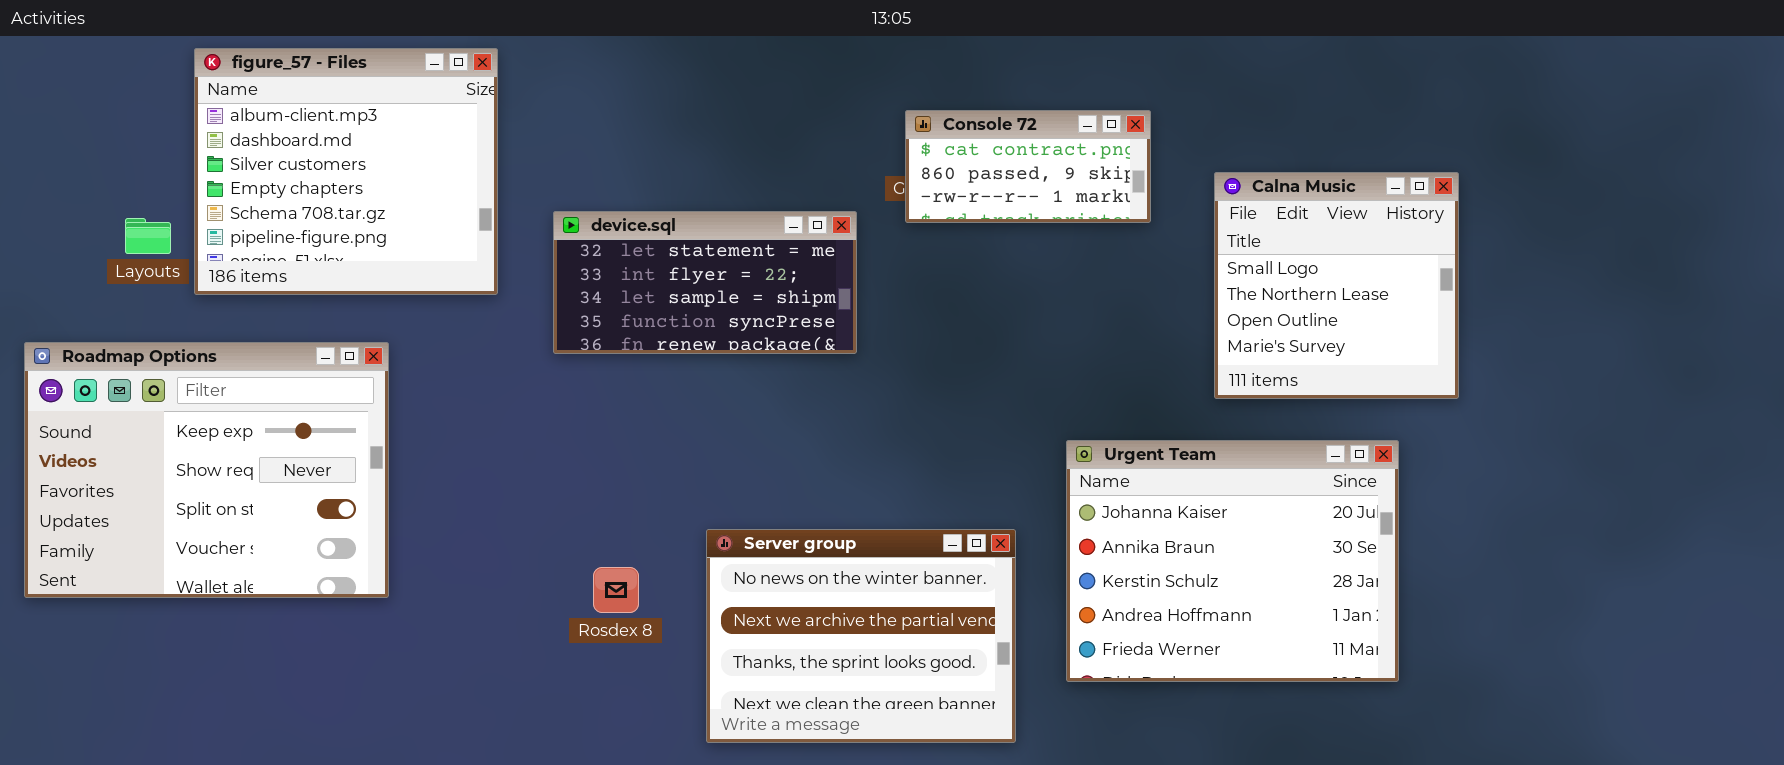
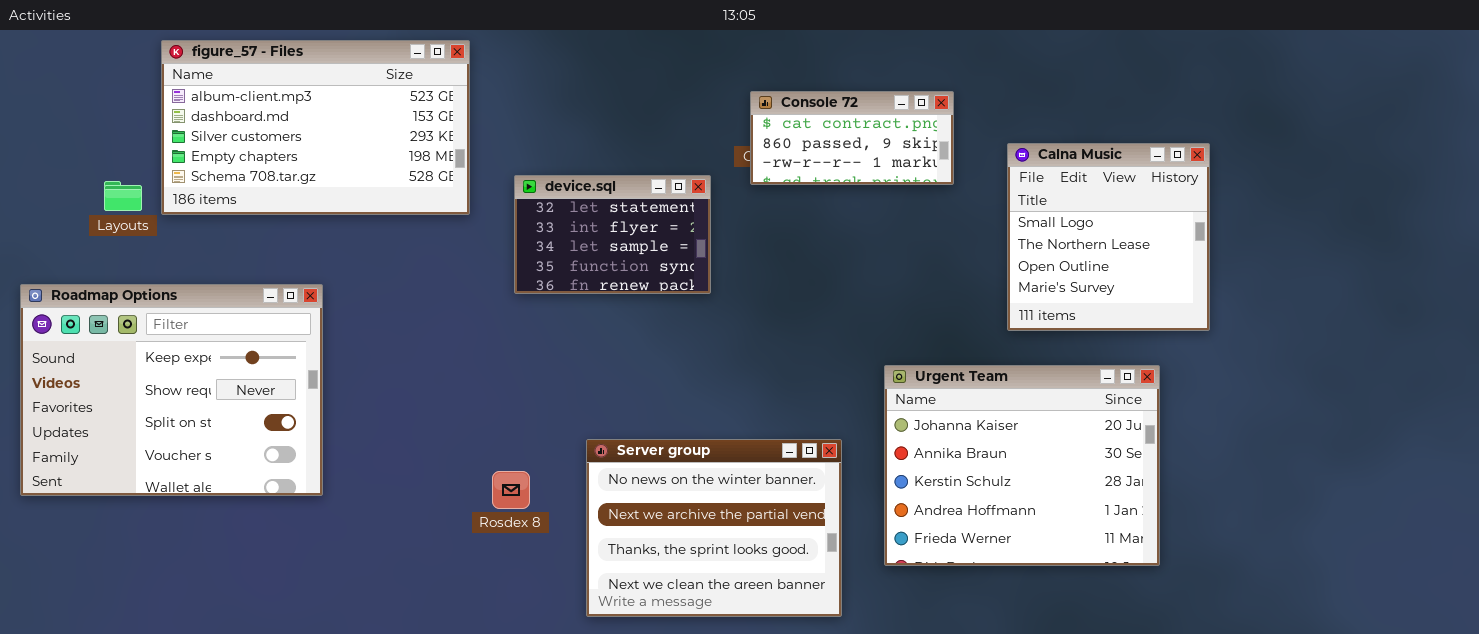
figure_57 - Files: [194,48,498,295] -> [161,40,470,215], resized
device.sql: [553,211,857,354] -> [514,175,711,294], resized

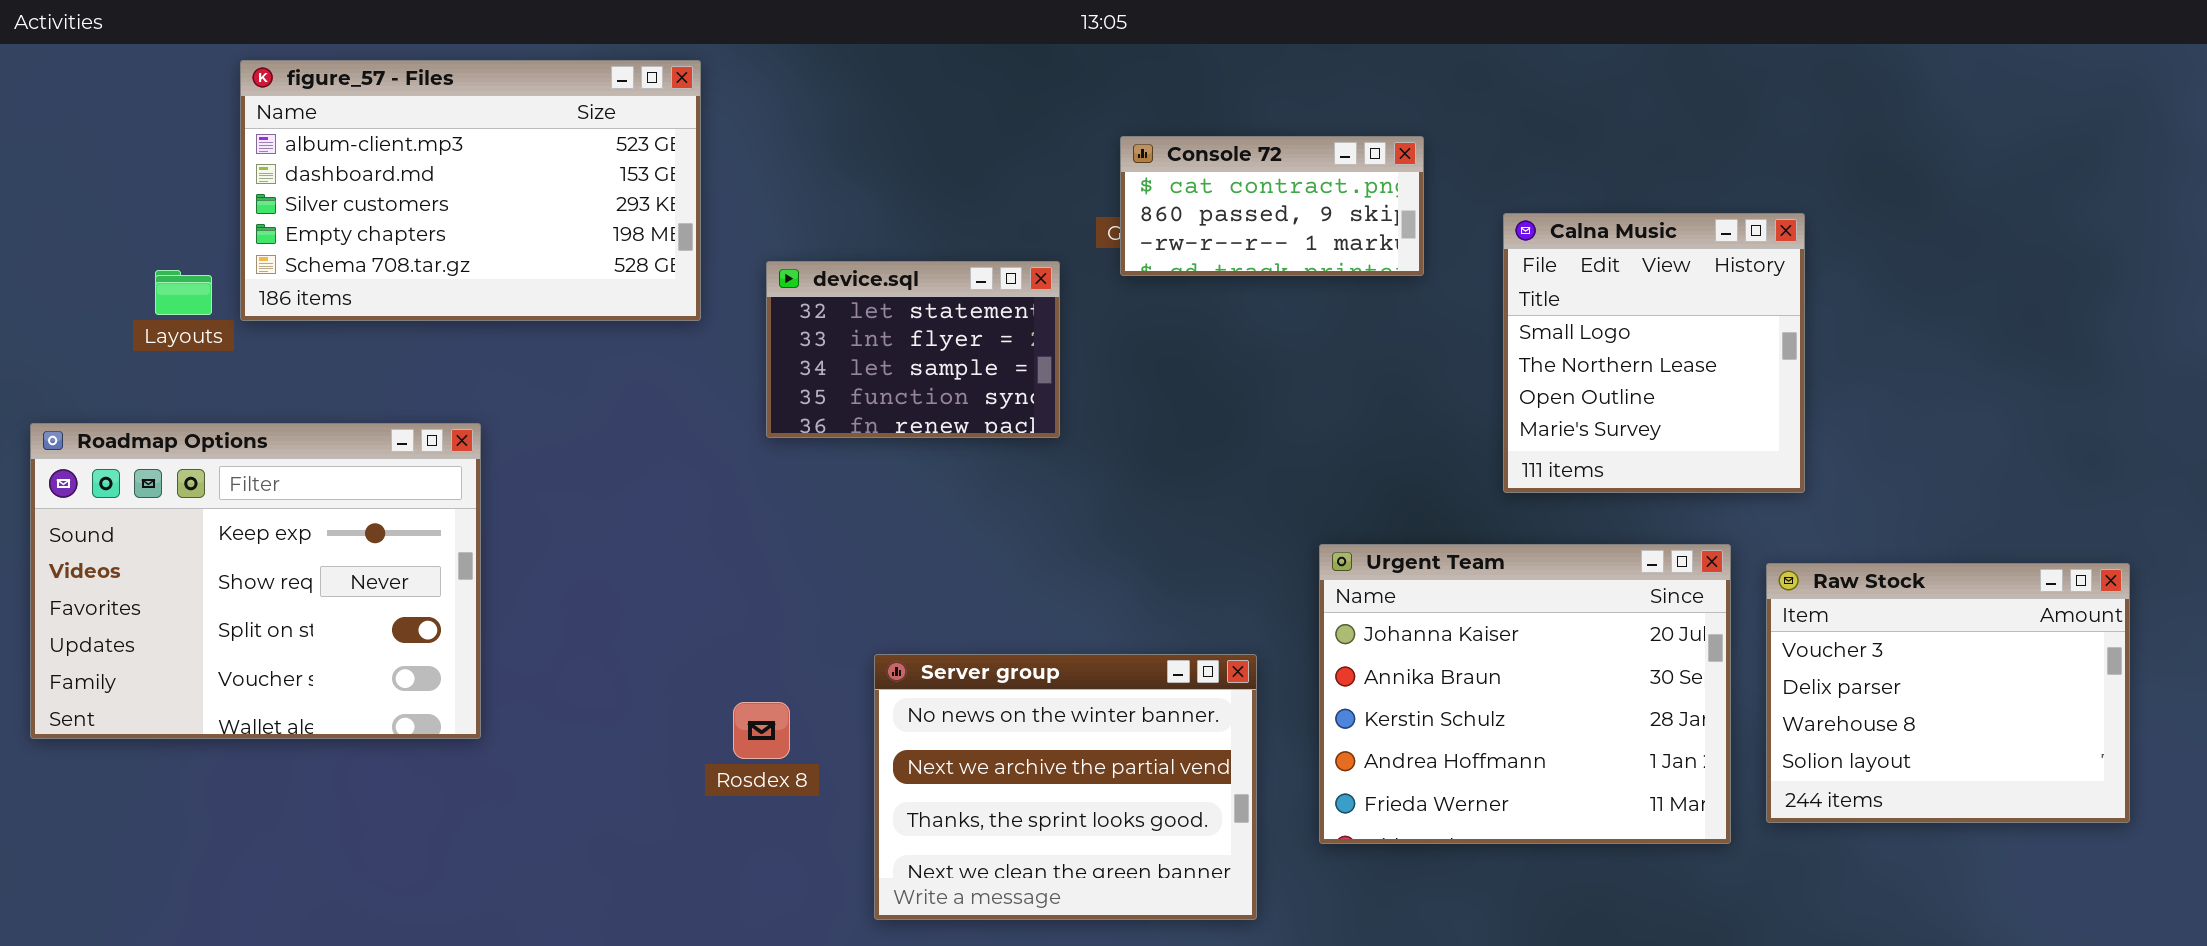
Raw Stock: none -> [1766,563,2130,823], opened

